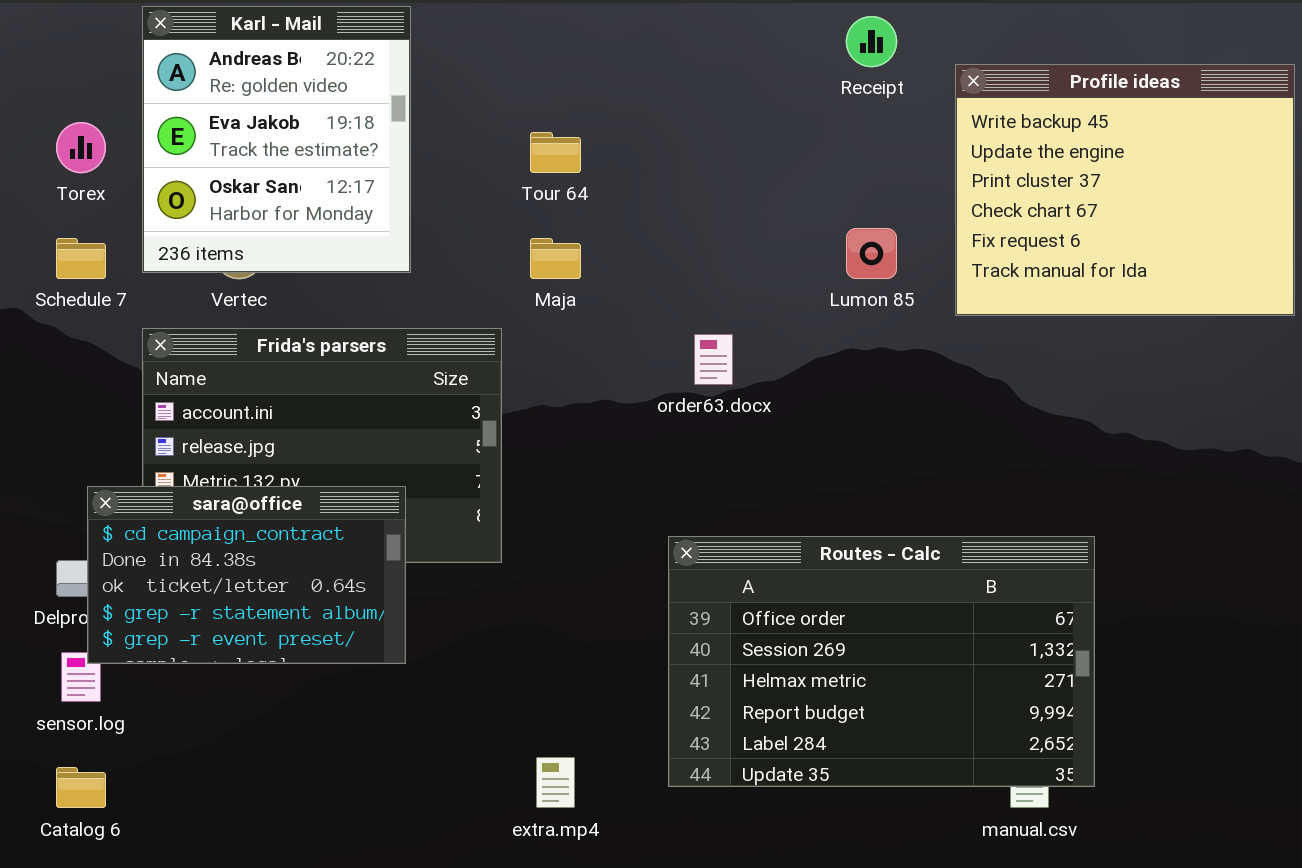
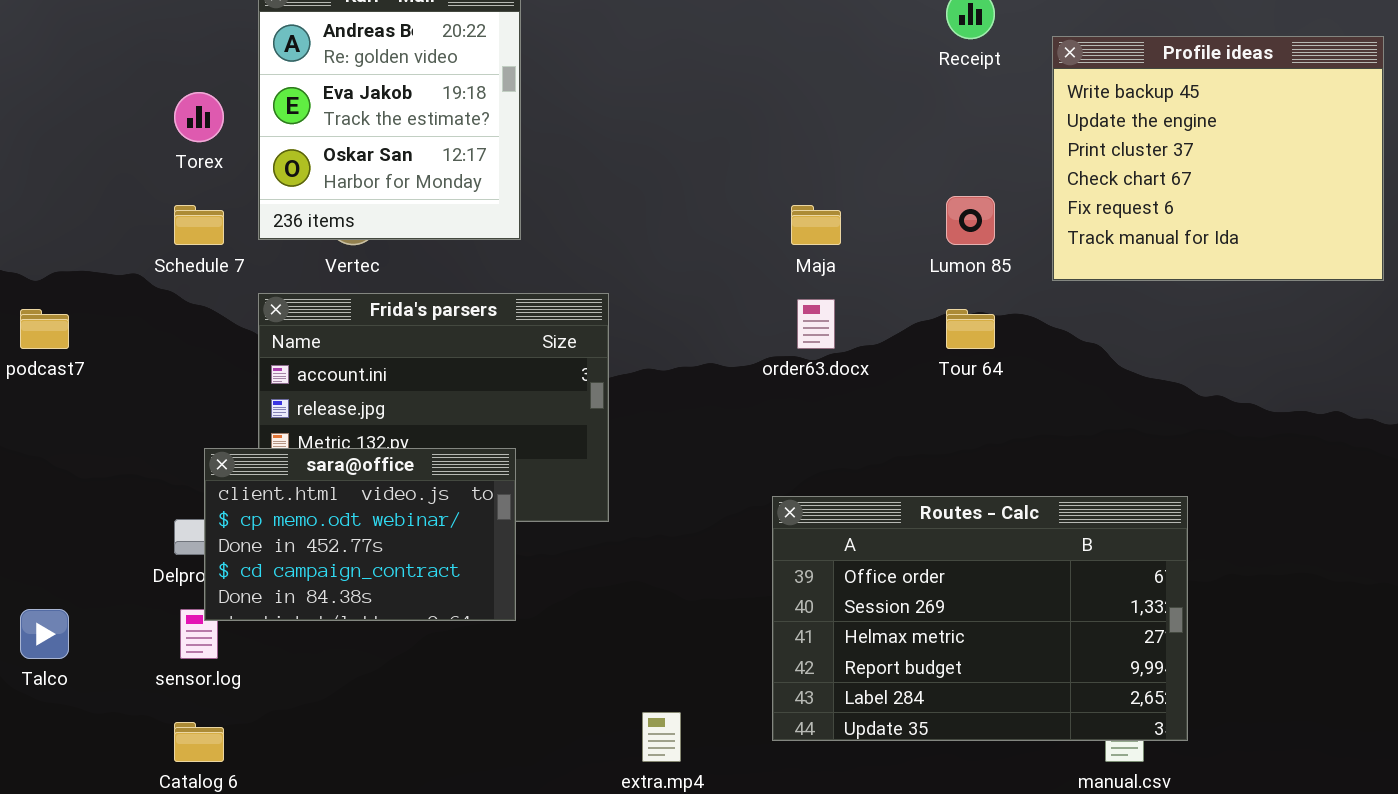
Tour 64: [530,132,581,173] -> [946,309,995,349], moved
Maja: [530,238,581,279] -> [791,205,841,245], moved
sara@office: [87,486,406,664] -> [204,448,516,621], scrolled up 3 rows

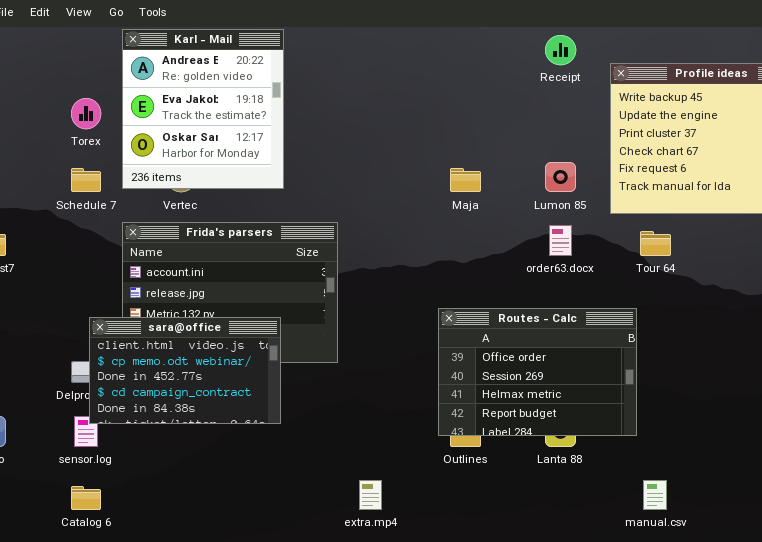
order63.docx: [797,299,835,349] -> [549,225,572,256], moved
Tour 64: [946,309,995,349] -> [640,231,671,256], moved
Routes - Calc: [772,496,1188,741] -> [438,308,637,436], moved, resized

